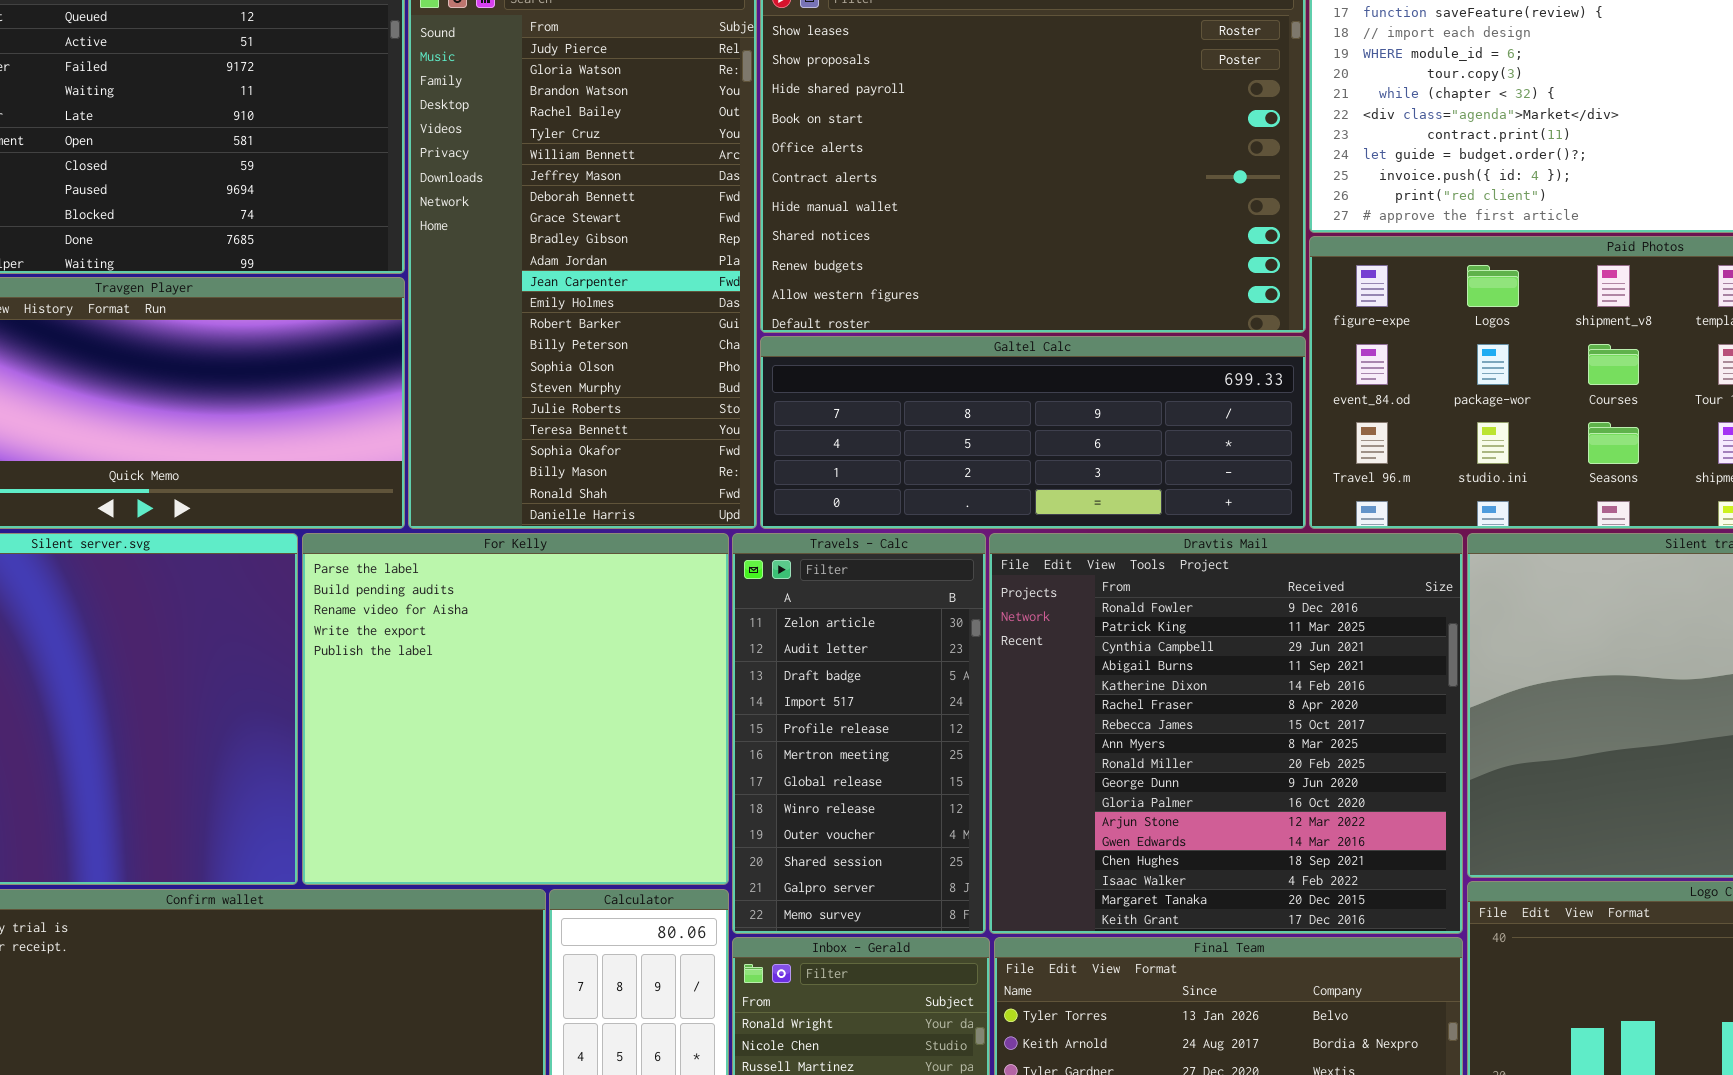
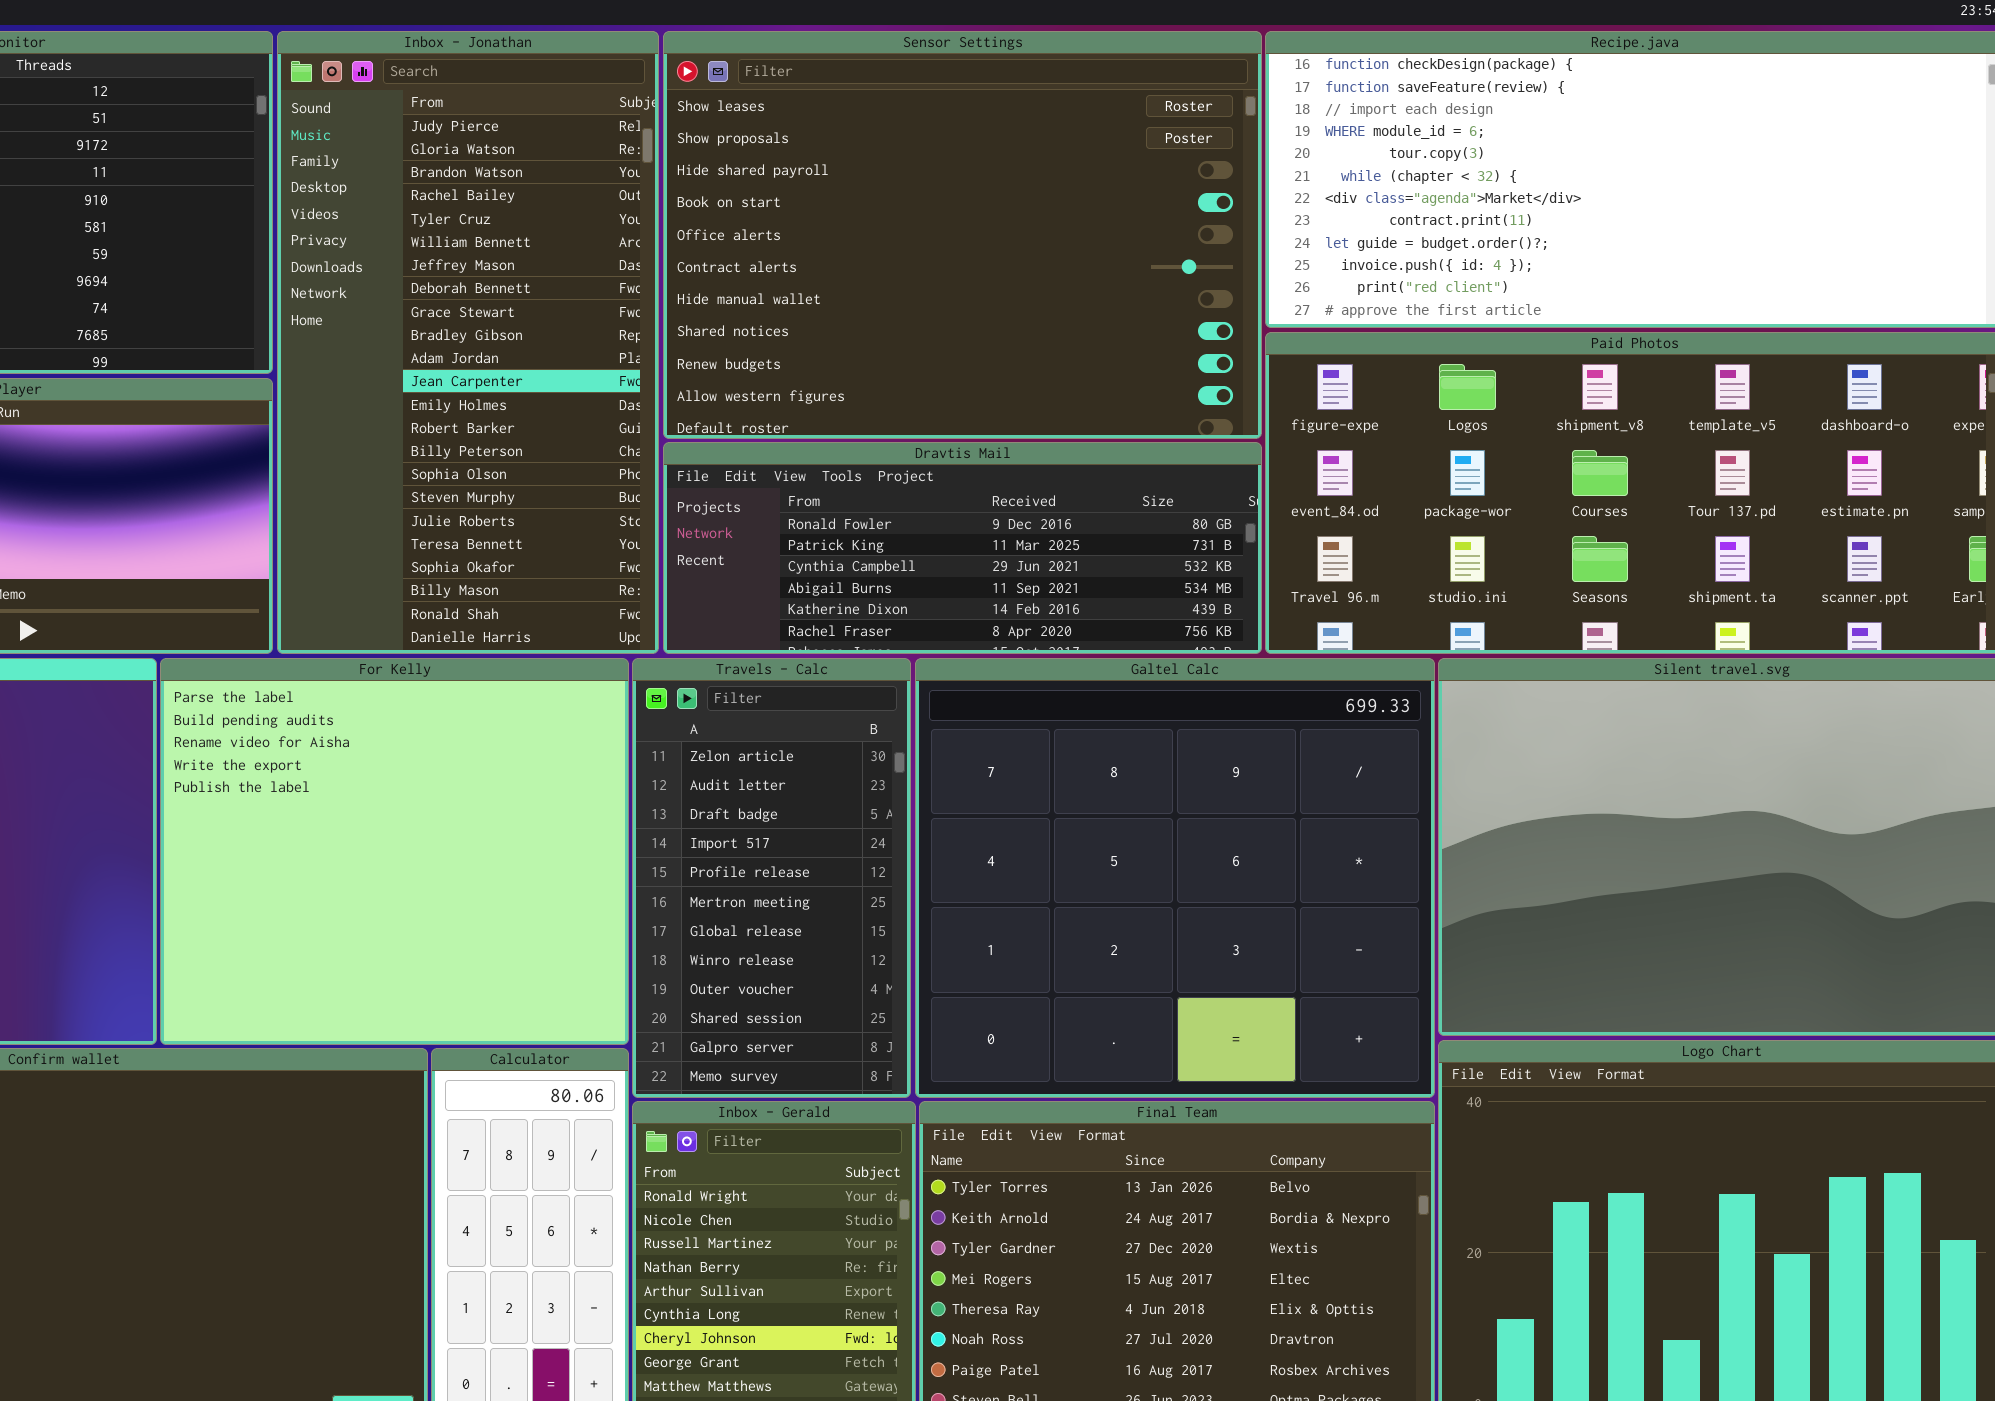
Galtel Calc: [760,336,1306,529] -> [915,658,1435,1098], moved, resized
Dravtis Mail: [989,533,1463,934] -> [663,442,1262,654], moved, resized

